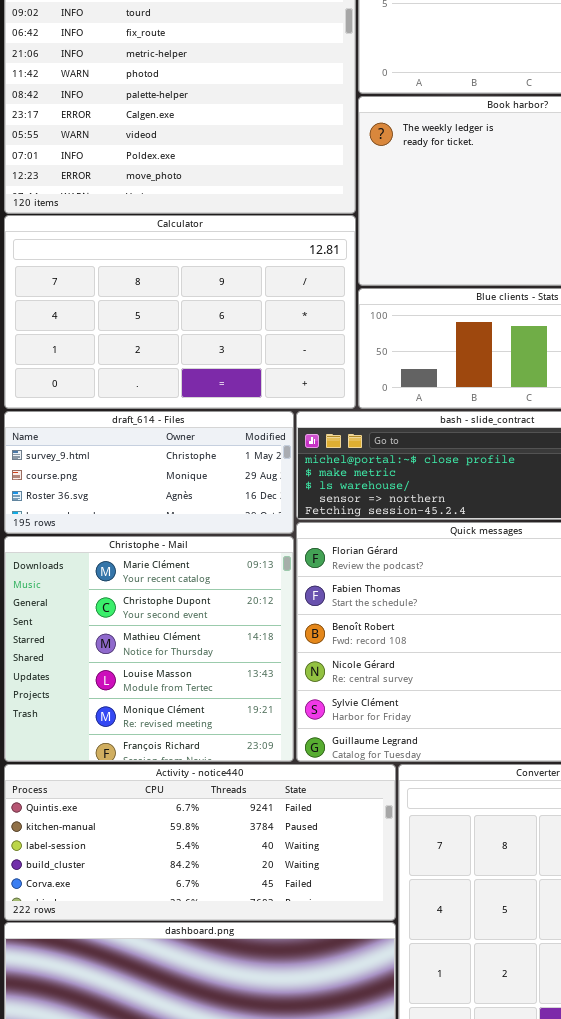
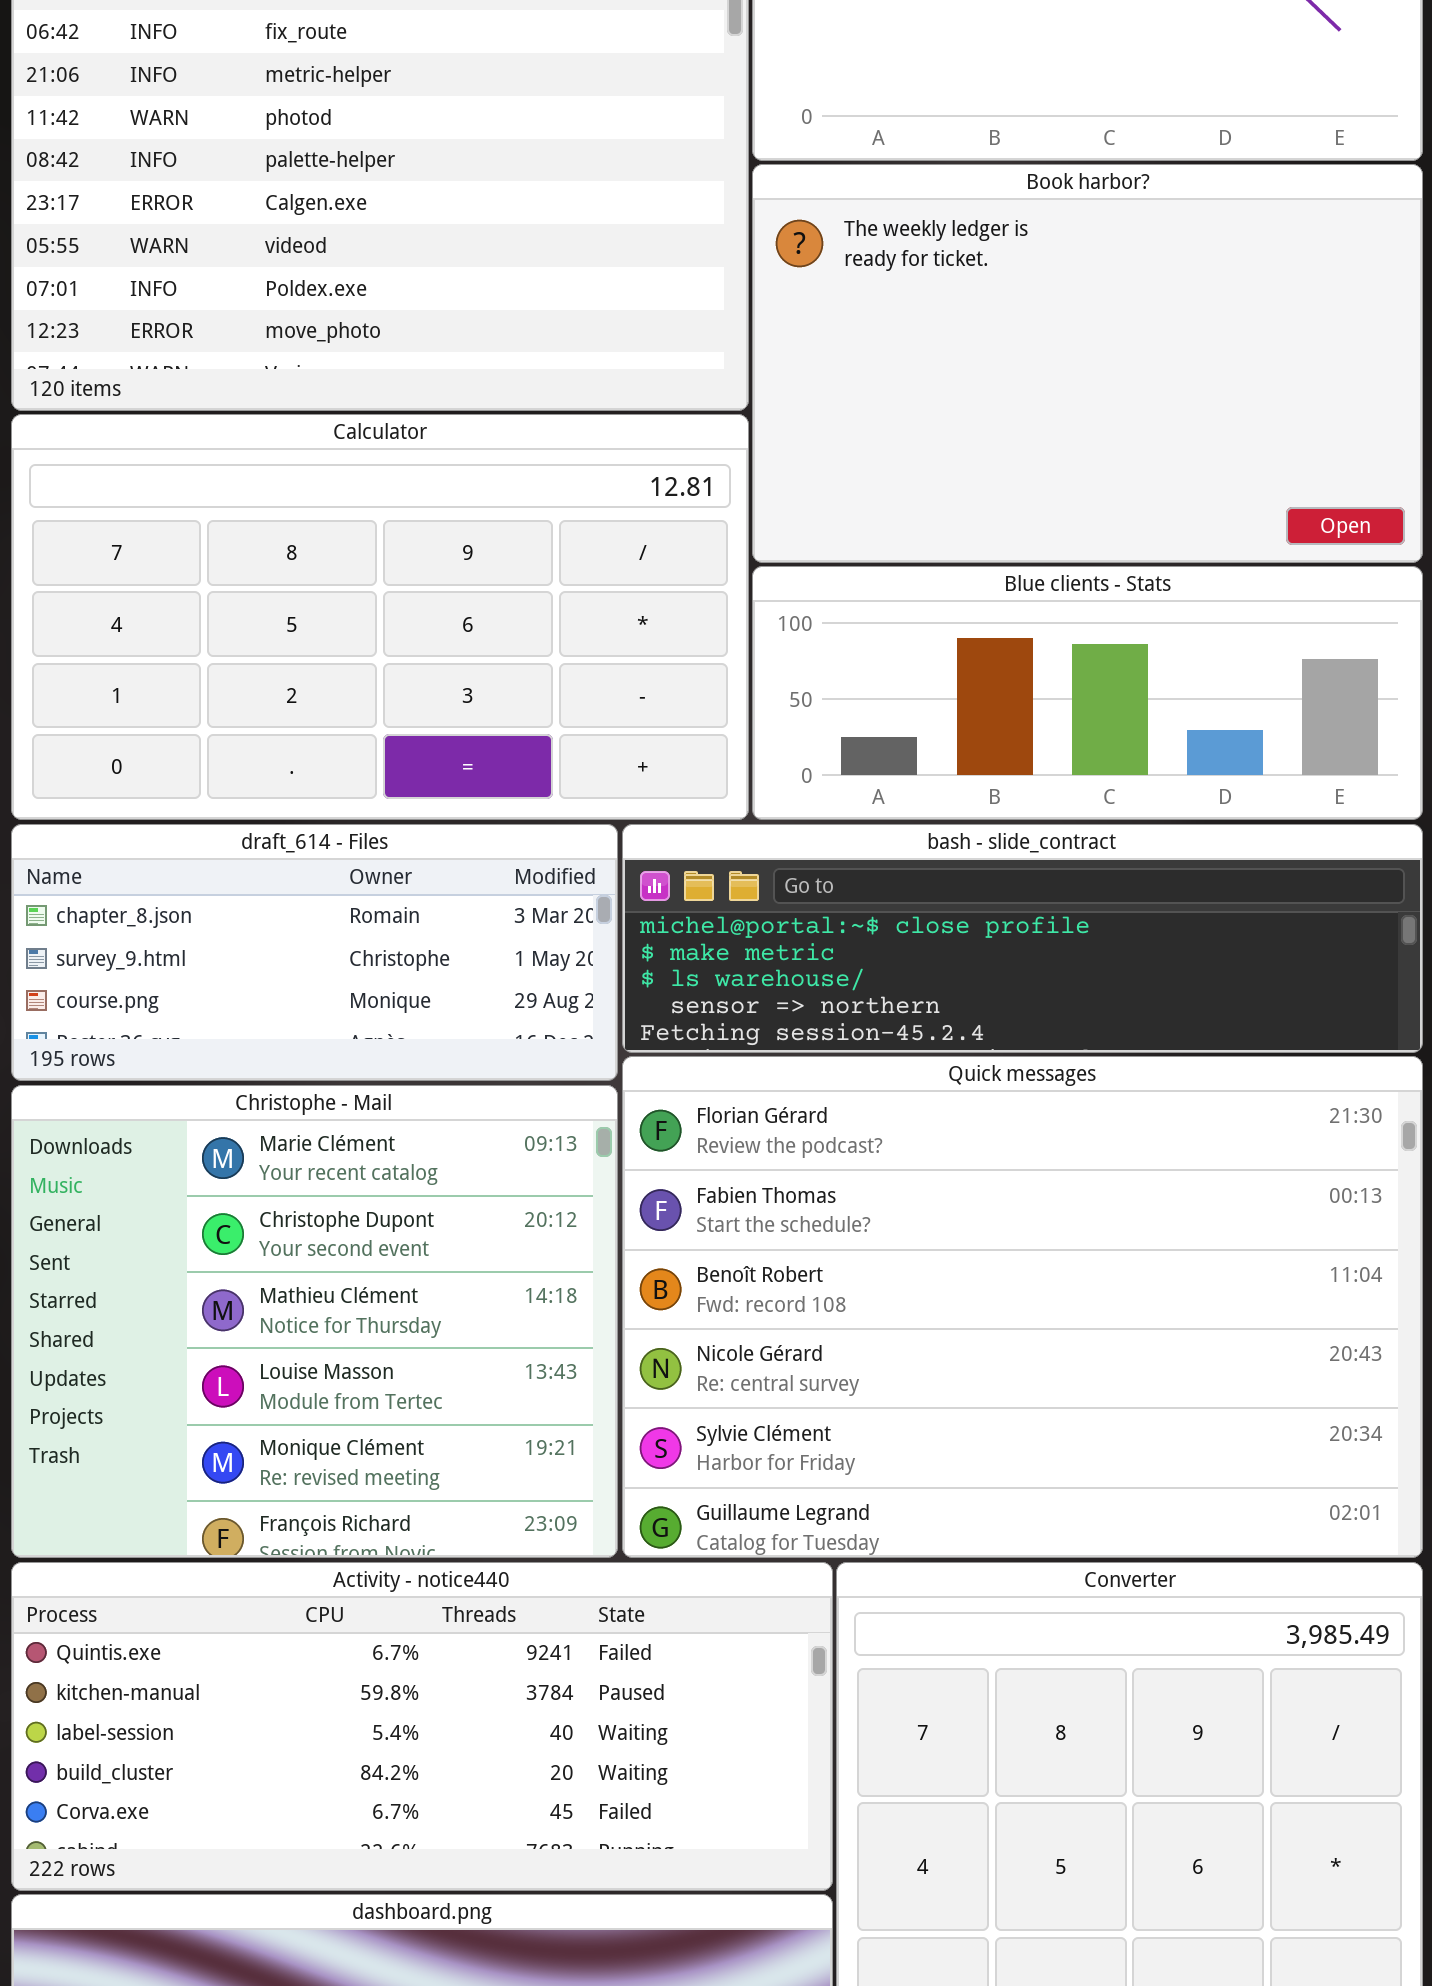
draft_614 - Files: [4,411,294,534] -> [11,824,618,1081], scrolled up 1 row

